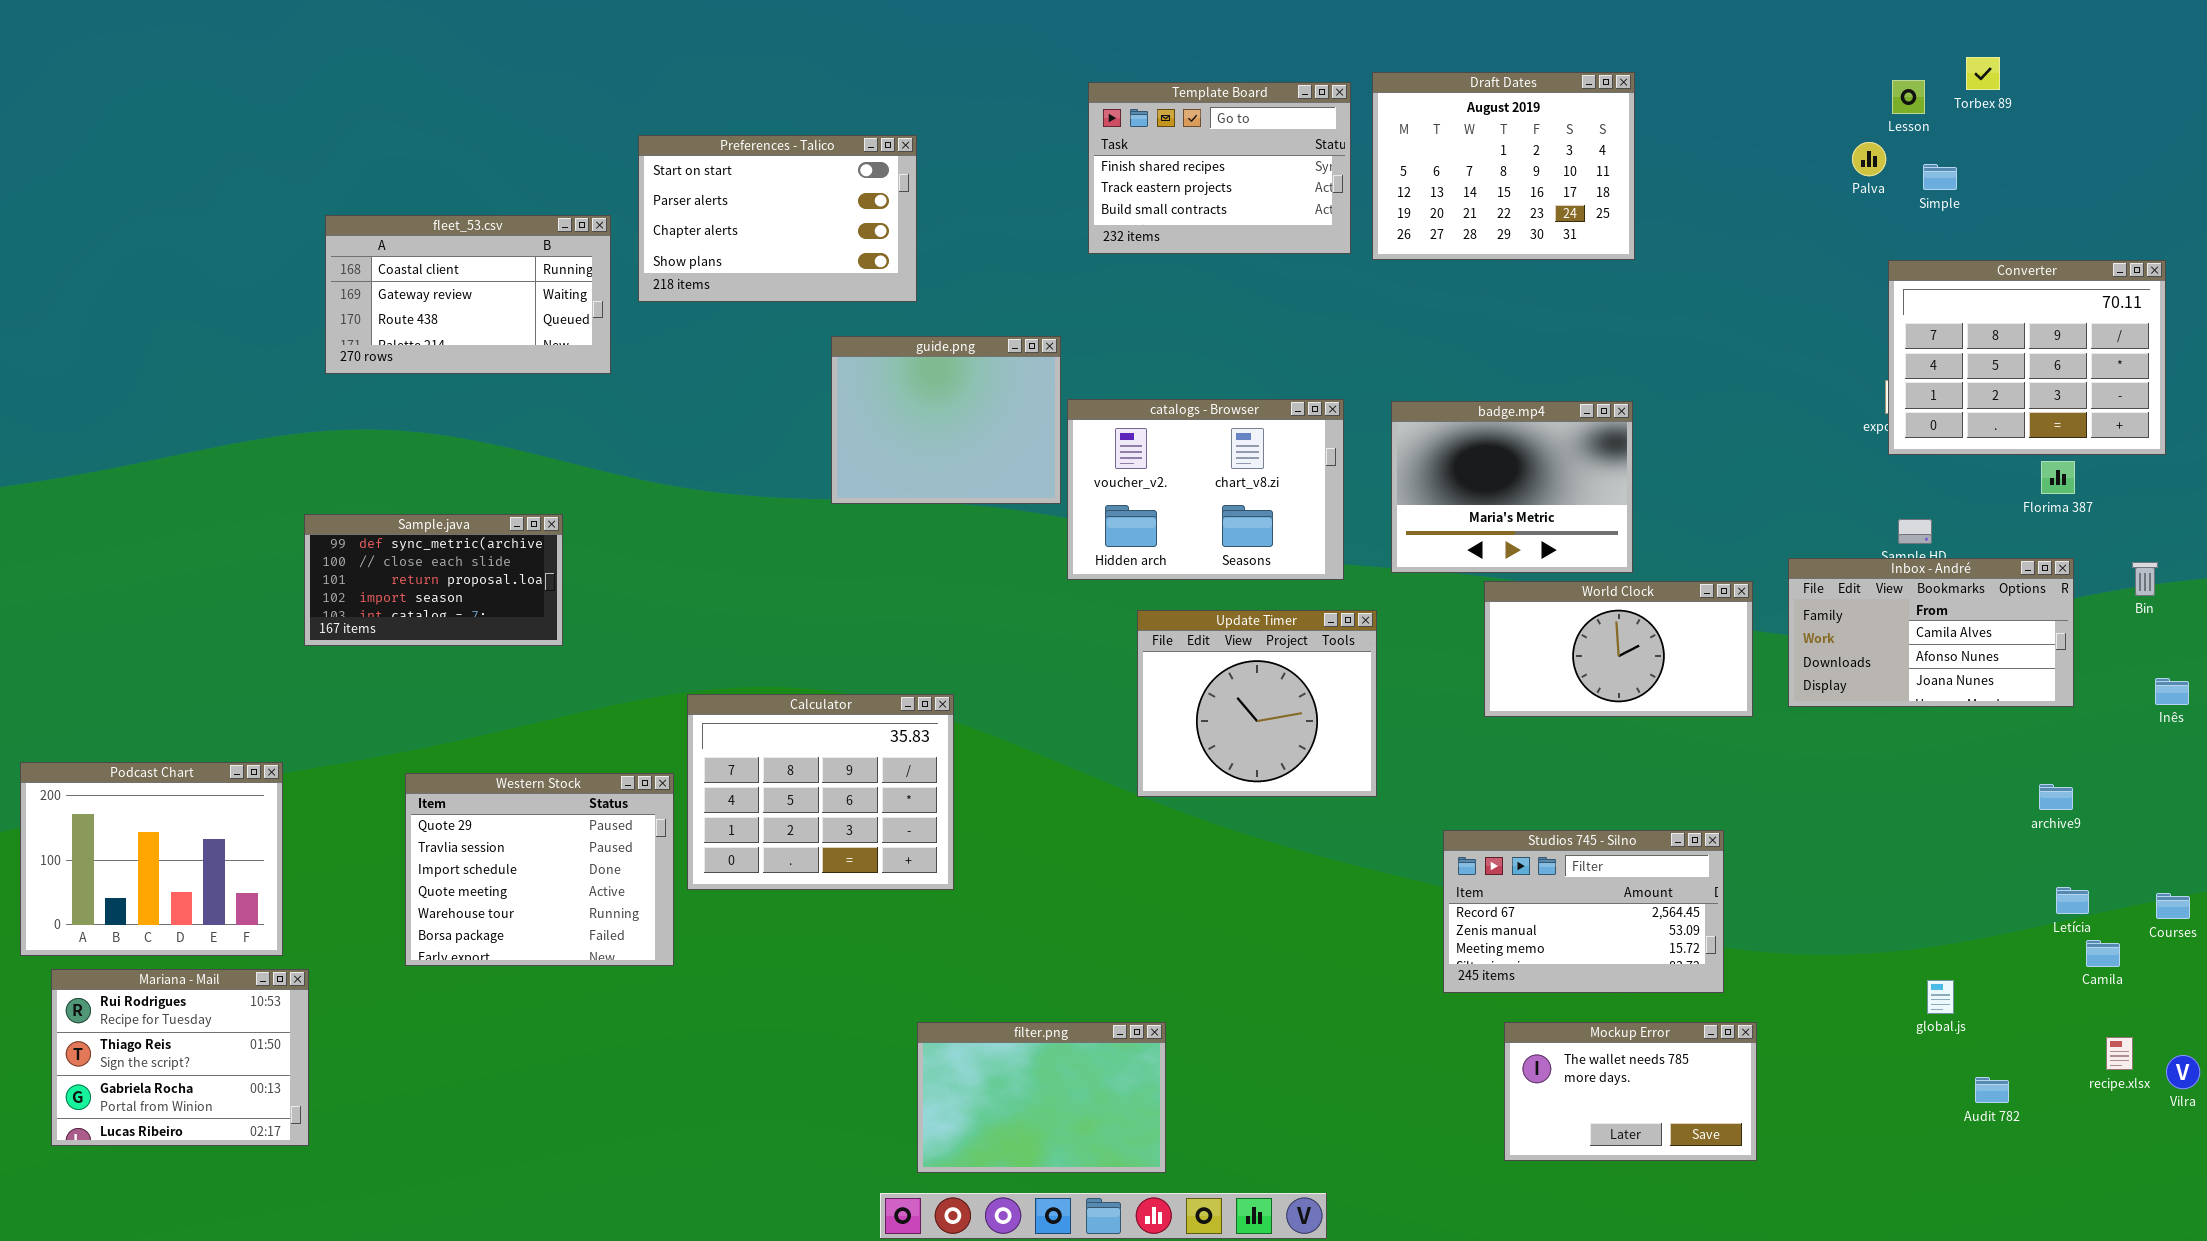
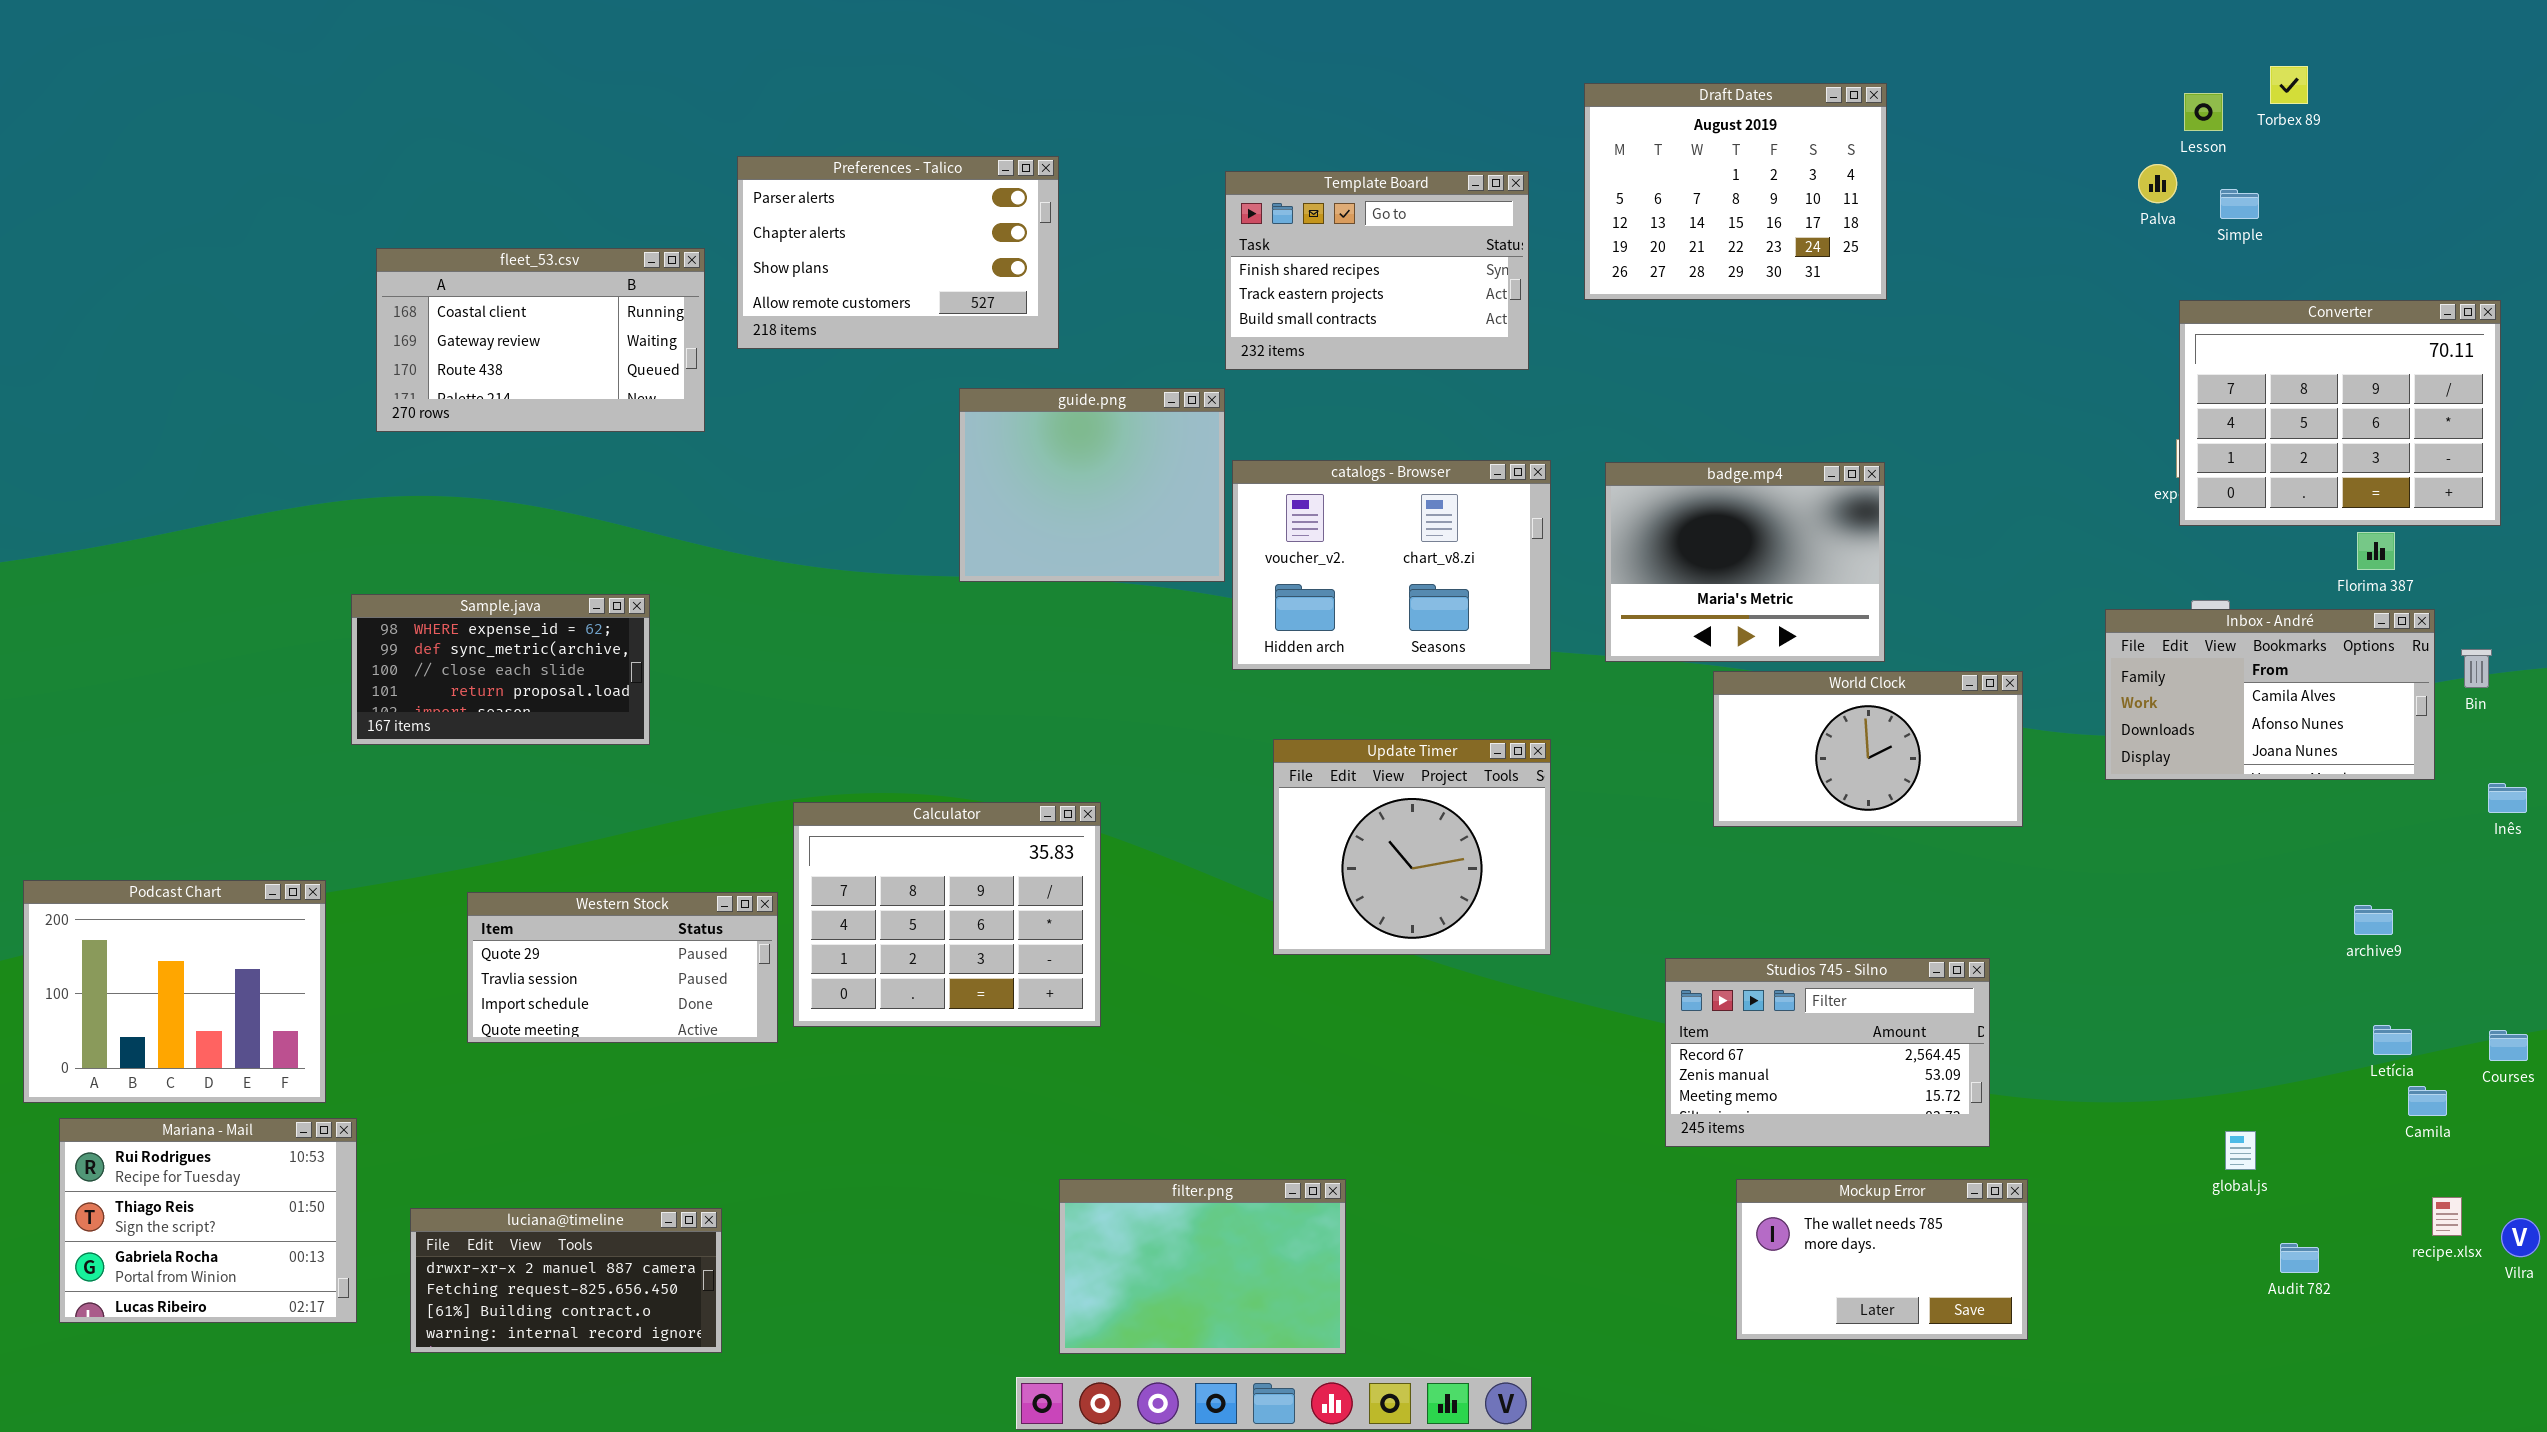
Template Board: [1088,82,1351,254] -> [1225,171,1529,370], moved
Preferences - Talico: [638,135,917,302] -> [737,156,1059,349], scrolled down 1 row
Sample.java: [304,514,563,646] -> [351,594,650,745], scrolled up 1 row
Inbox - André: [1788,558,2074,707] -> [2105,609,2435,780], moved
Update Timer: [1137,610,1377,797] -> [1273,739,1551,955], moved
Western Stock: [405,773,674,966] -> [467,892,778,1043], resized
luciana@timeline: none -> [410,1208,722,1353], opened

